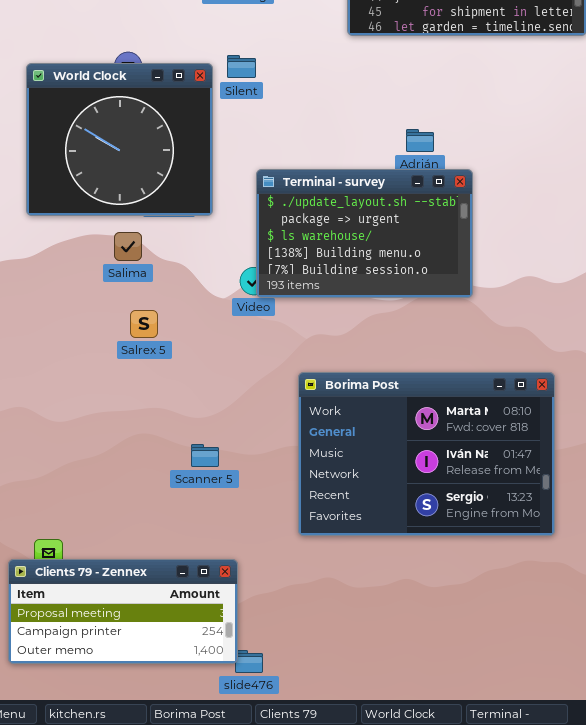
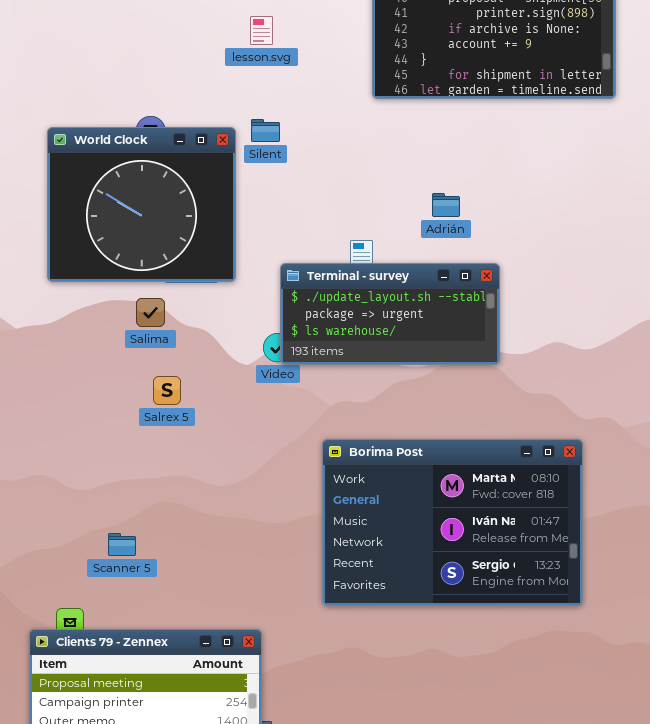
Terminal - survey: [256,169,473,298] -> [280,263,500,365], resized
Scanner 5: [191,444,219,467] -> [108,533,136,556], moved

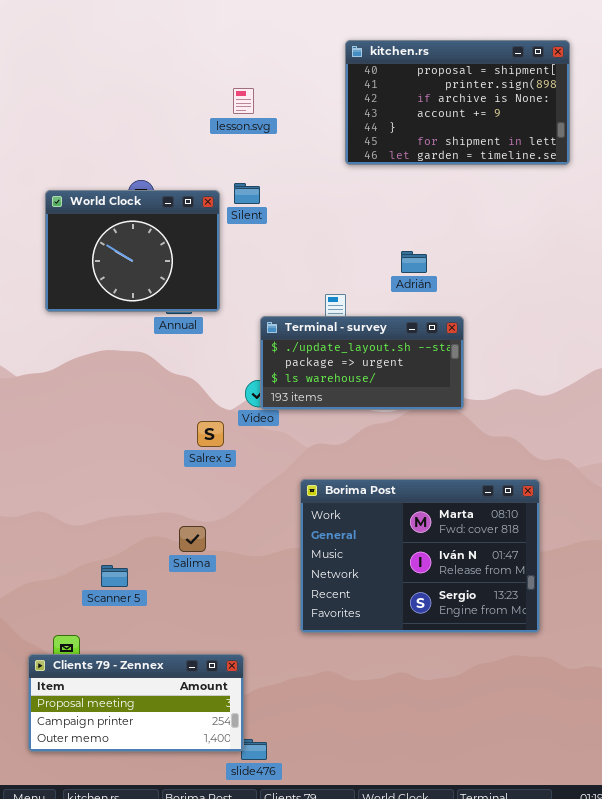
World Clock: [47,127,236,282] -> [45,190,220,312], resized
Salima: [136,298,165,327] -> [179,526,206,552], moved
Salrex 5: [153,376,181,405] -> [197,421,224,447], moved

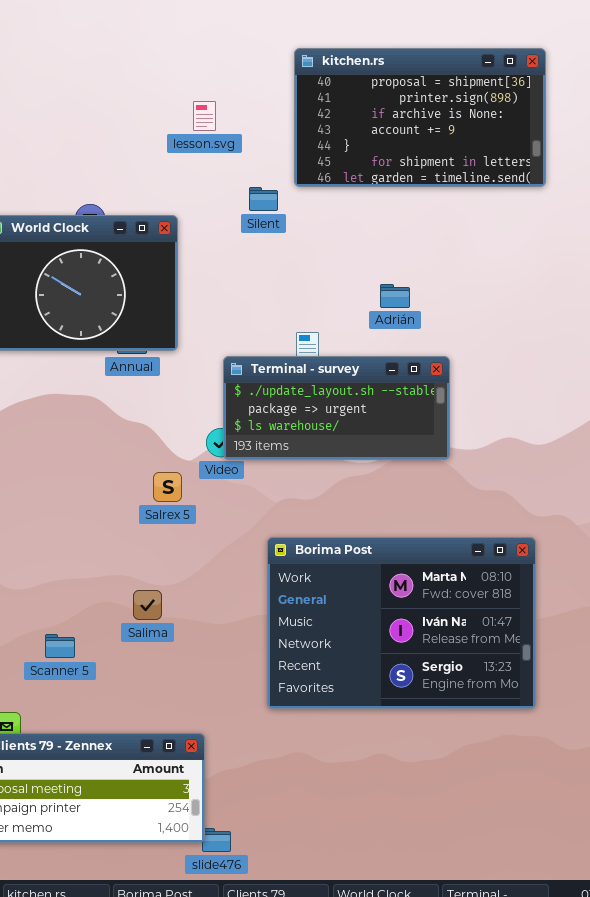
kitchen.rs: [345,40,570,165] -> [294,48,546,187], moved
Silent: [234,183,260,204] -> [249,187,278,211], moved

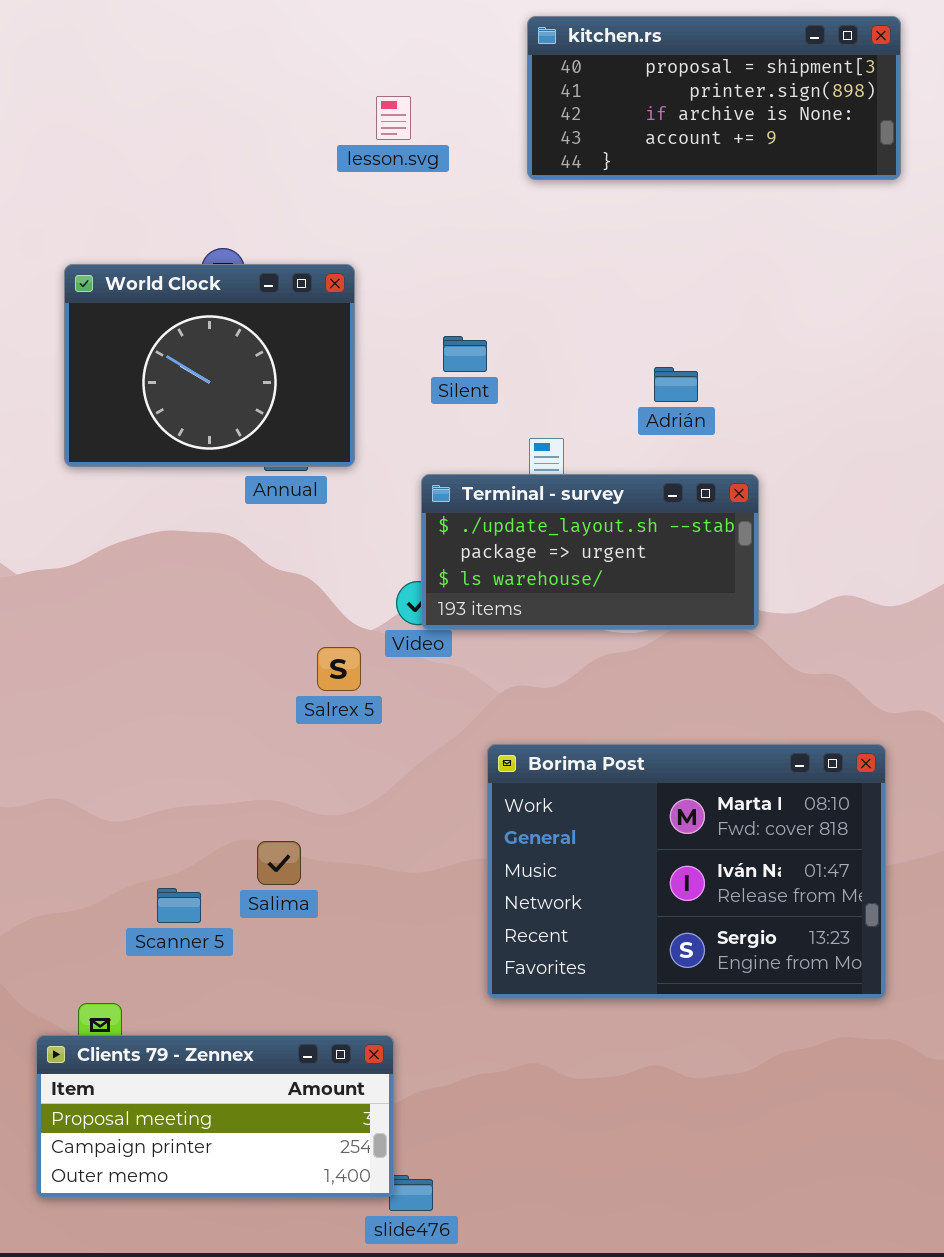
kitchen.rs: [294,48,546,187] -> [527,16,901,180], resized
Silent: [249,187,278,211] -> [443,336,487,372], moved
Salima: [133,590,162,620] -> [257,841,301,885], moved

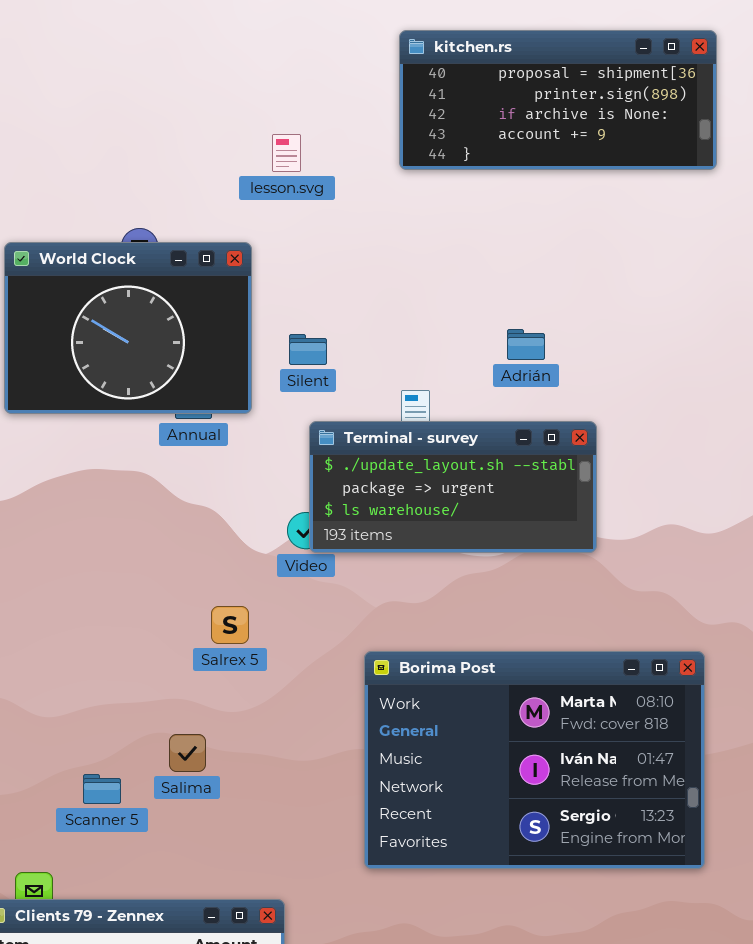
lesson.svg: [376,96,411,140] -> [272,134,301,172], moved
Silent: [443,336,487,372] -> [289,334,327,365], moved
Salrex 5: [317,647,361,691] -> [211,606,249,644], moved

